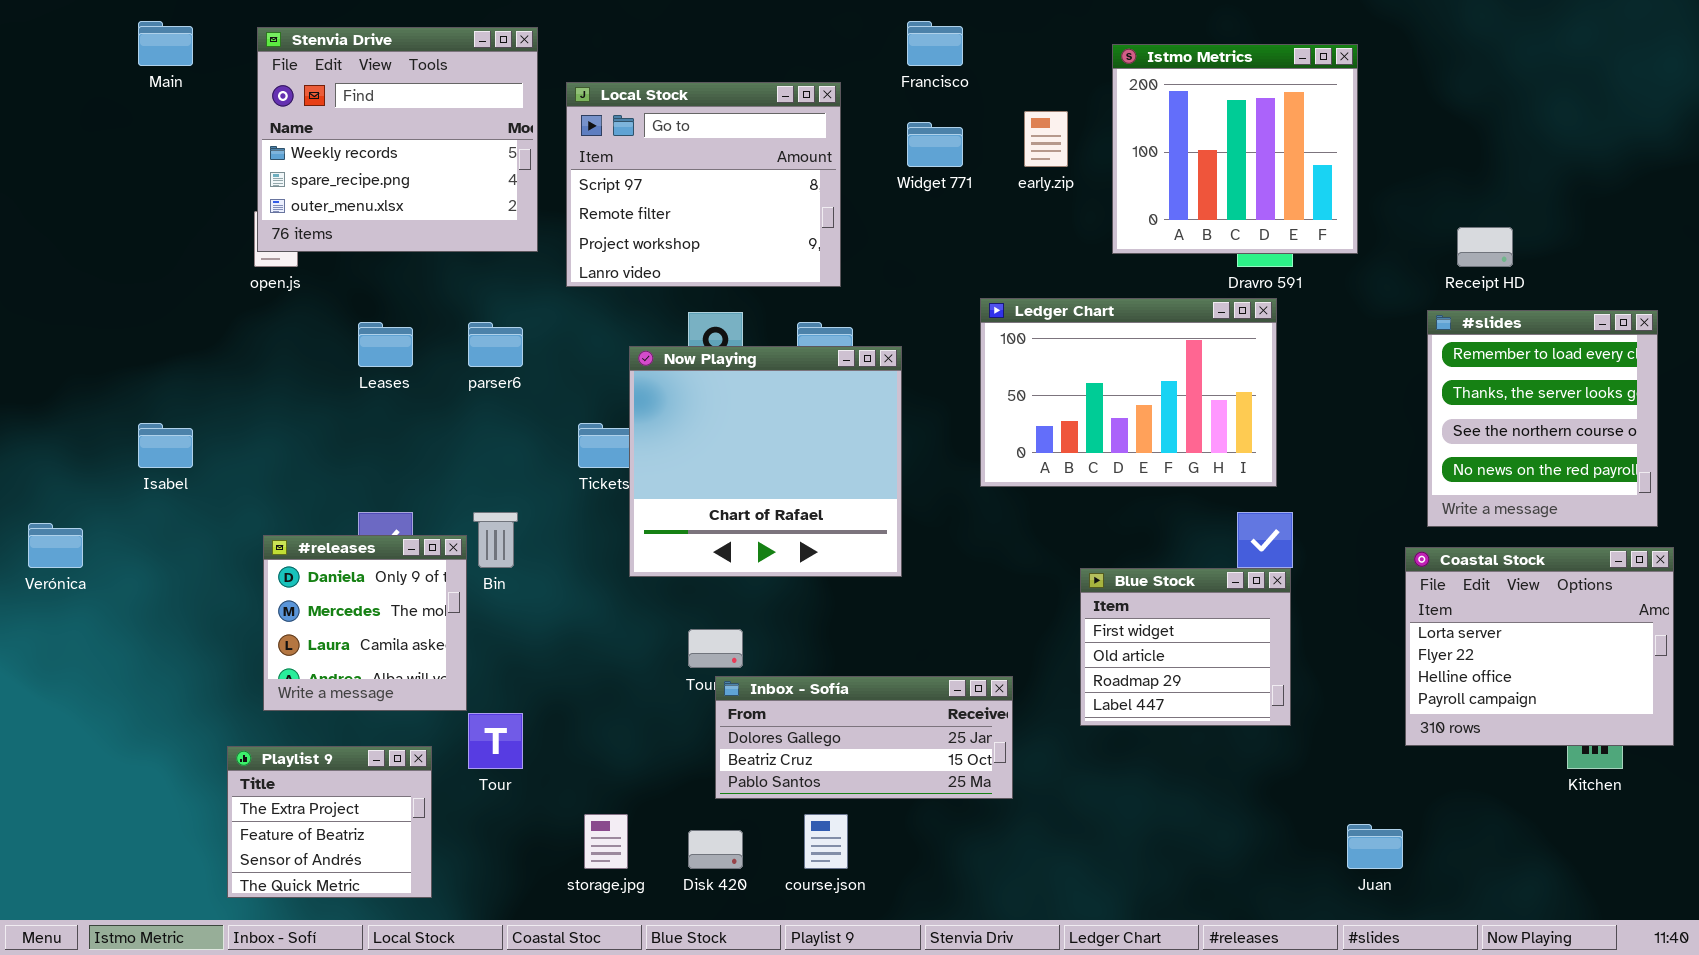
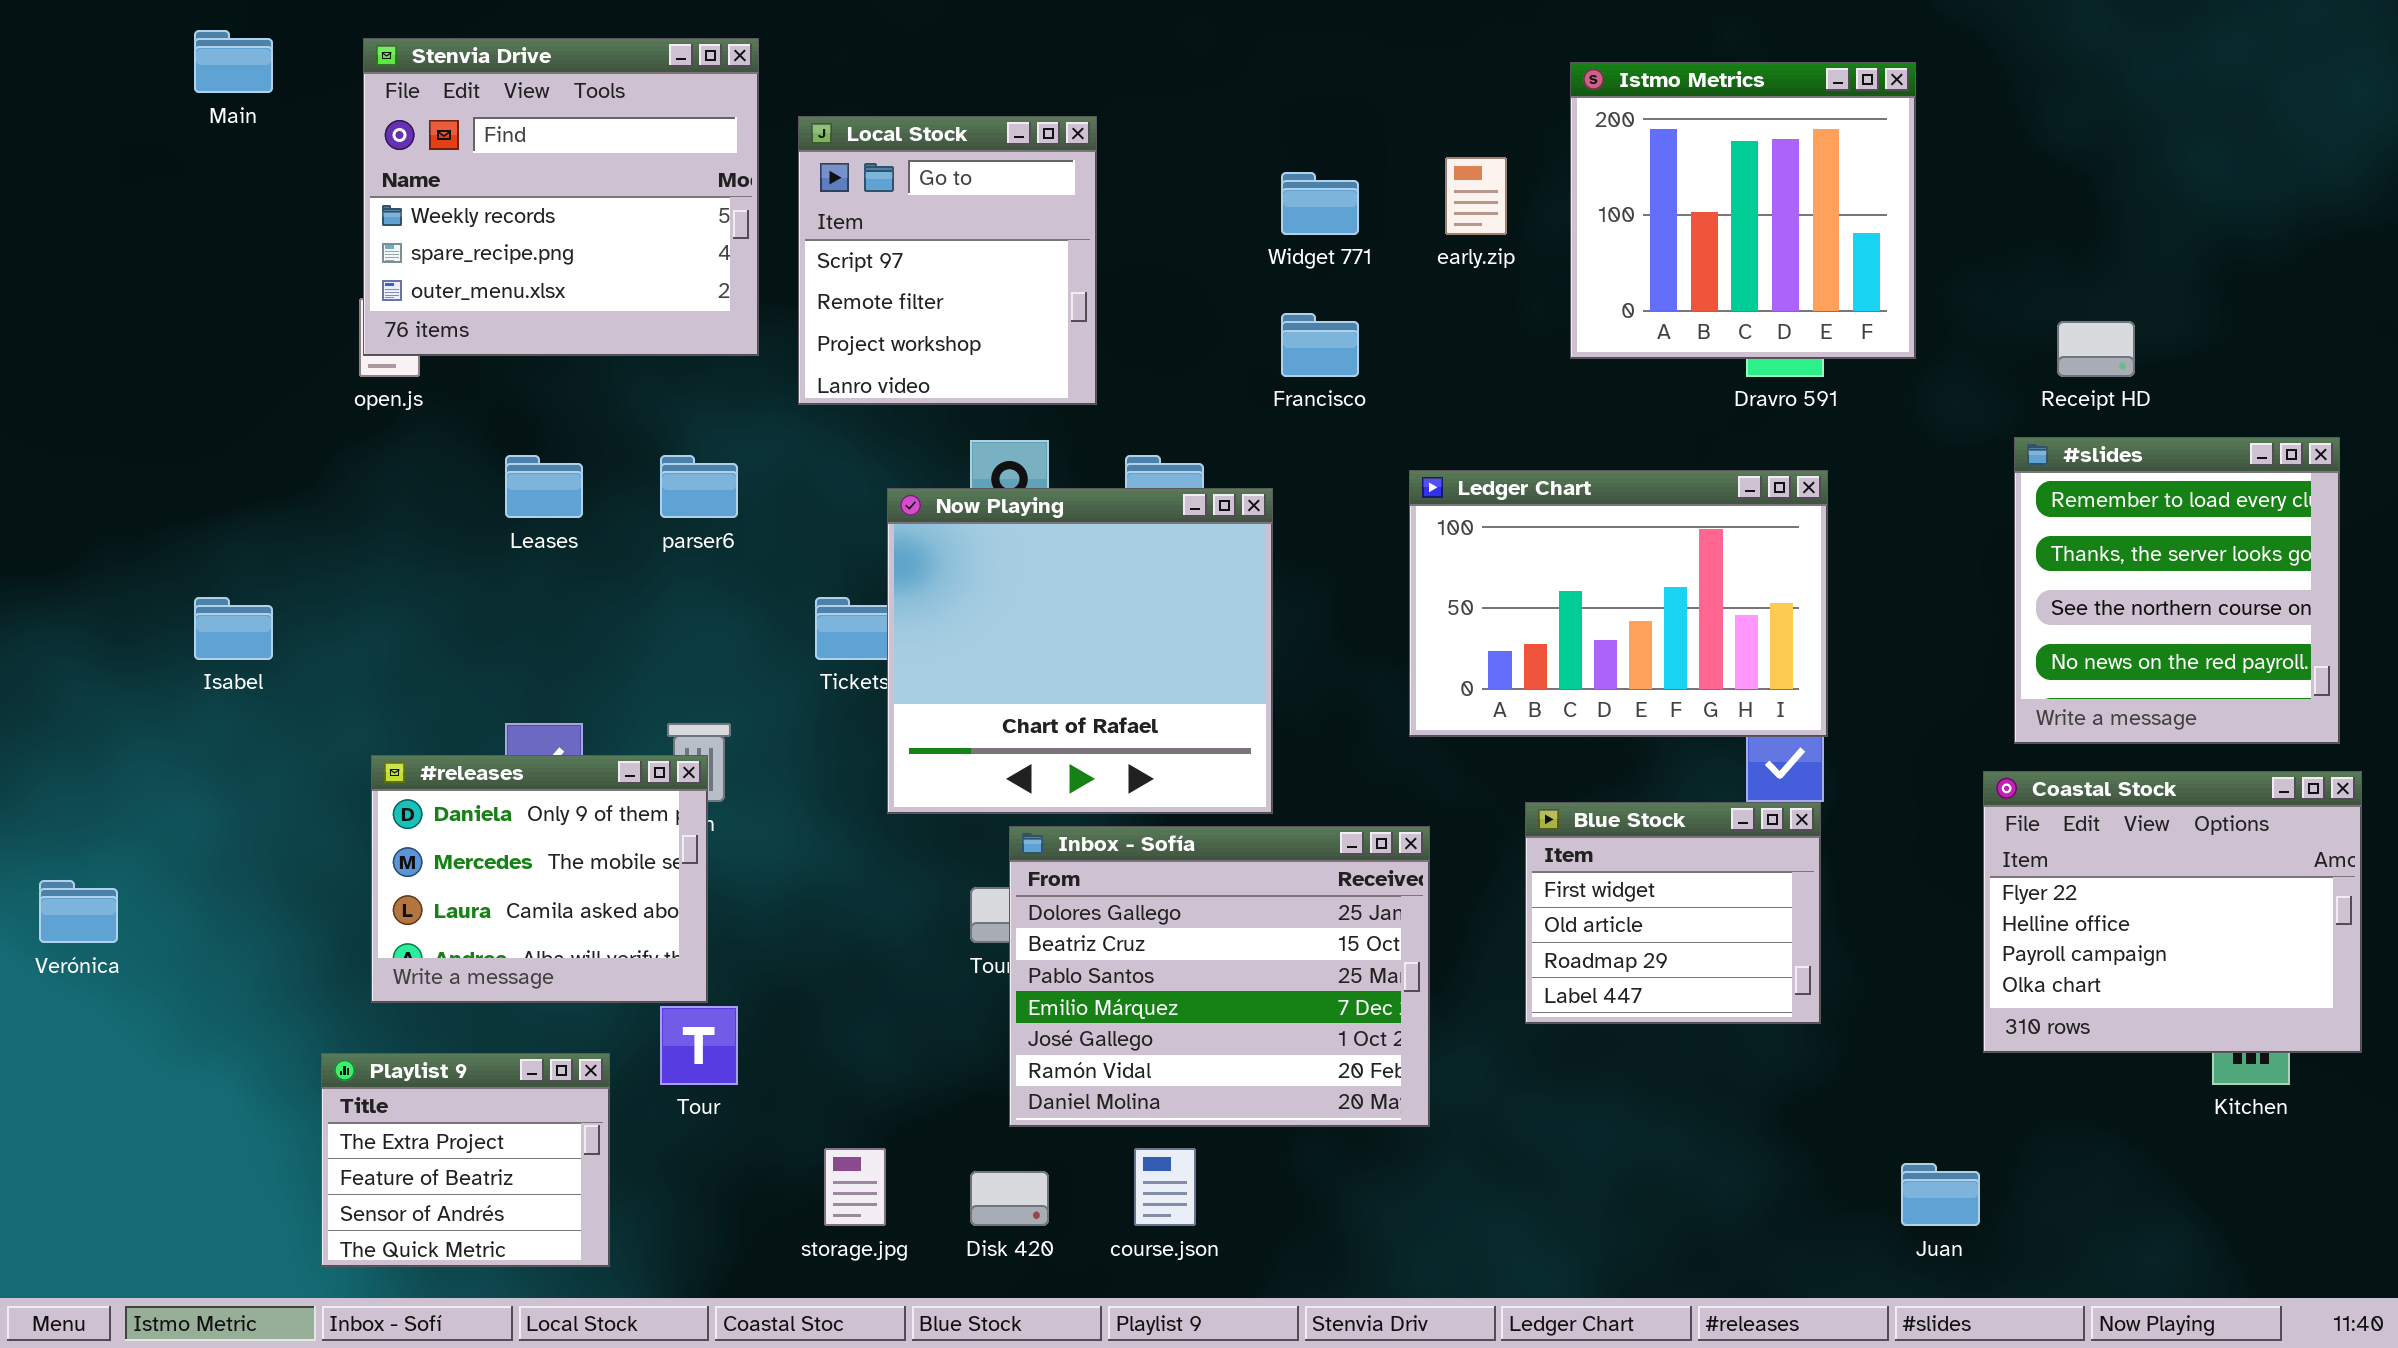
Francisco: [907,21,963,66] -> [1281,313,1359,377], moved
Local Stock: [566,82,841,287] -> [798,116,1097,405], resized
Ledger Chart: [980,298,1277,487] -> [1409,470,1828,737], moved
Verónica: [28,523,83,568] -> [39,880,118,943], moved
#releases: [263,535,467,711] -> [371,755,708,1003], resized
Coastal Stock: [1405,547,1674,746] -> [1983,771,2362,1053], scrolled down 1 row
Inbox - Sofía: [715,676,1013,799] -> [1009,826,1430,1127], resized

